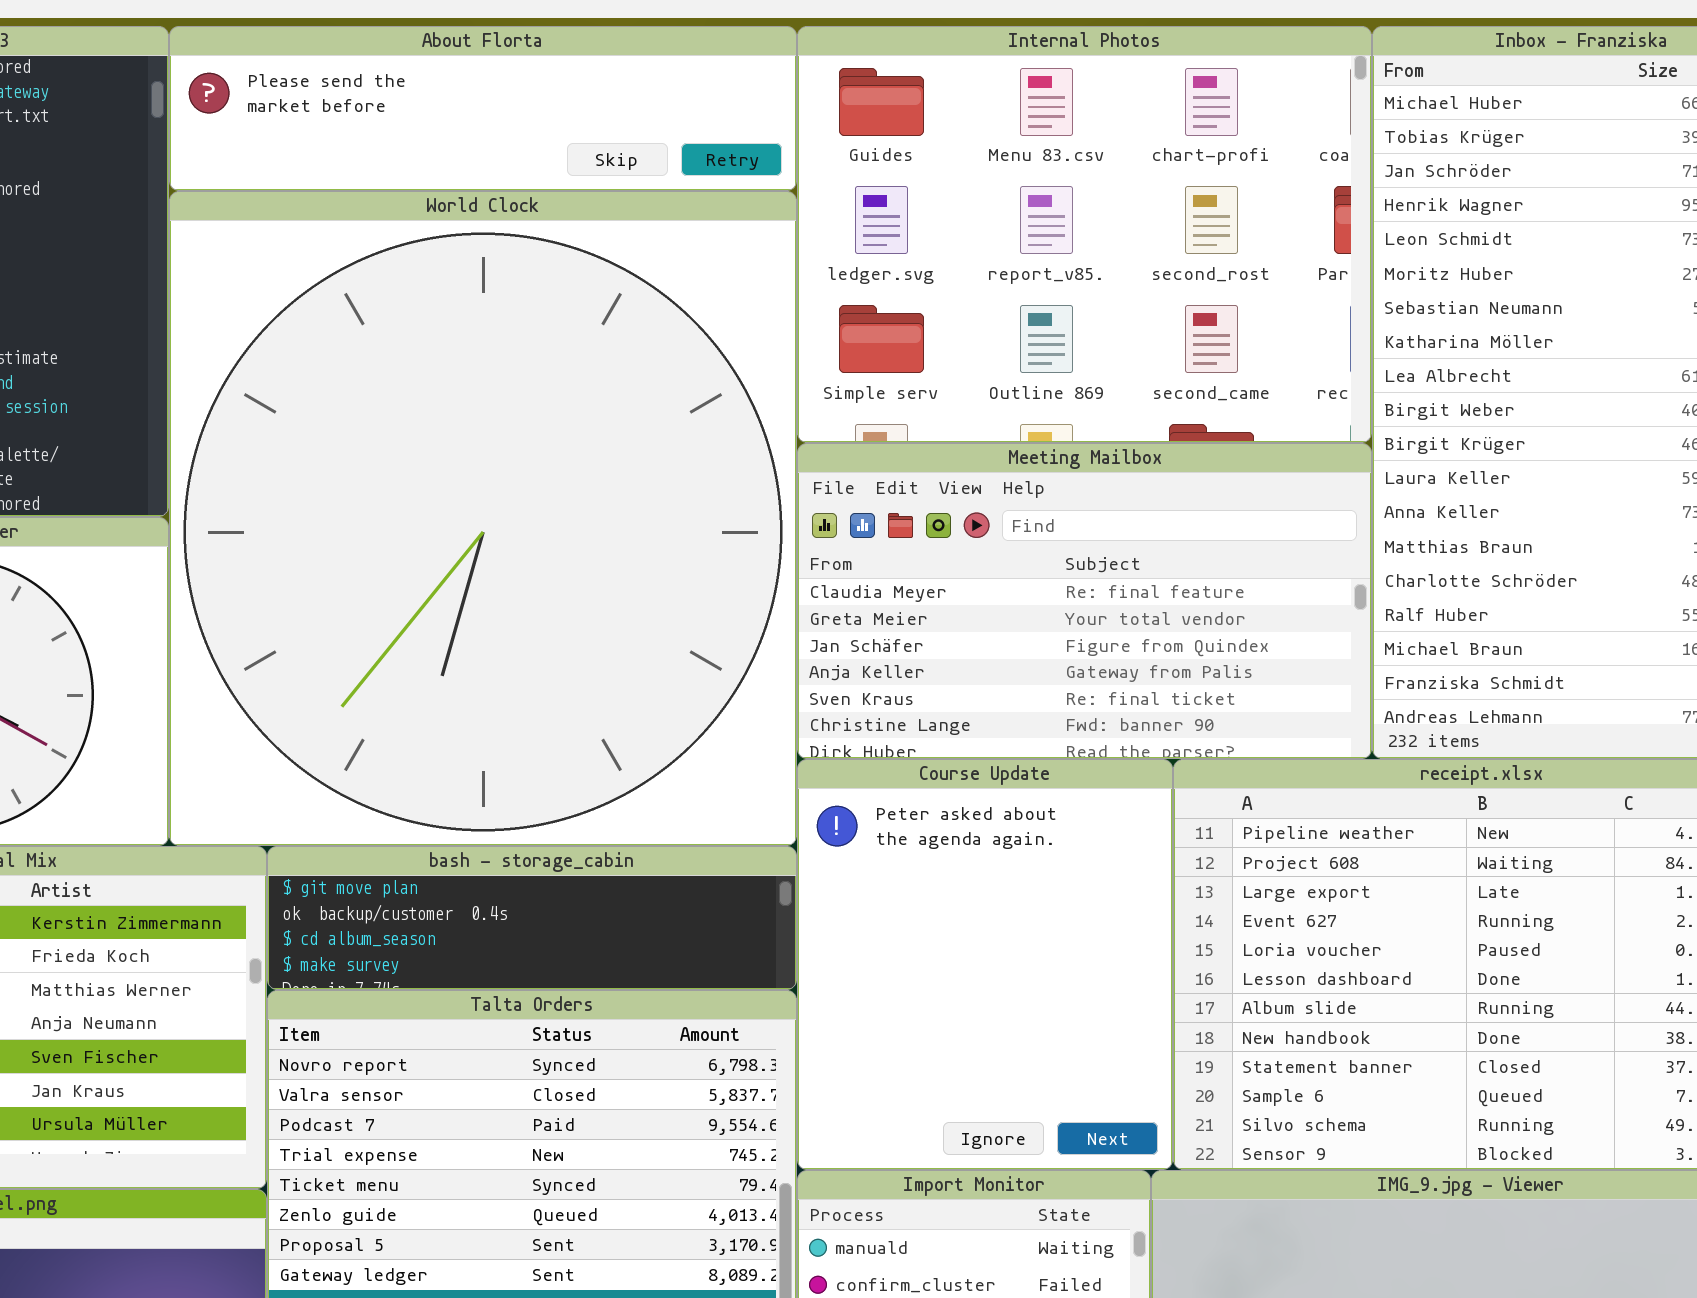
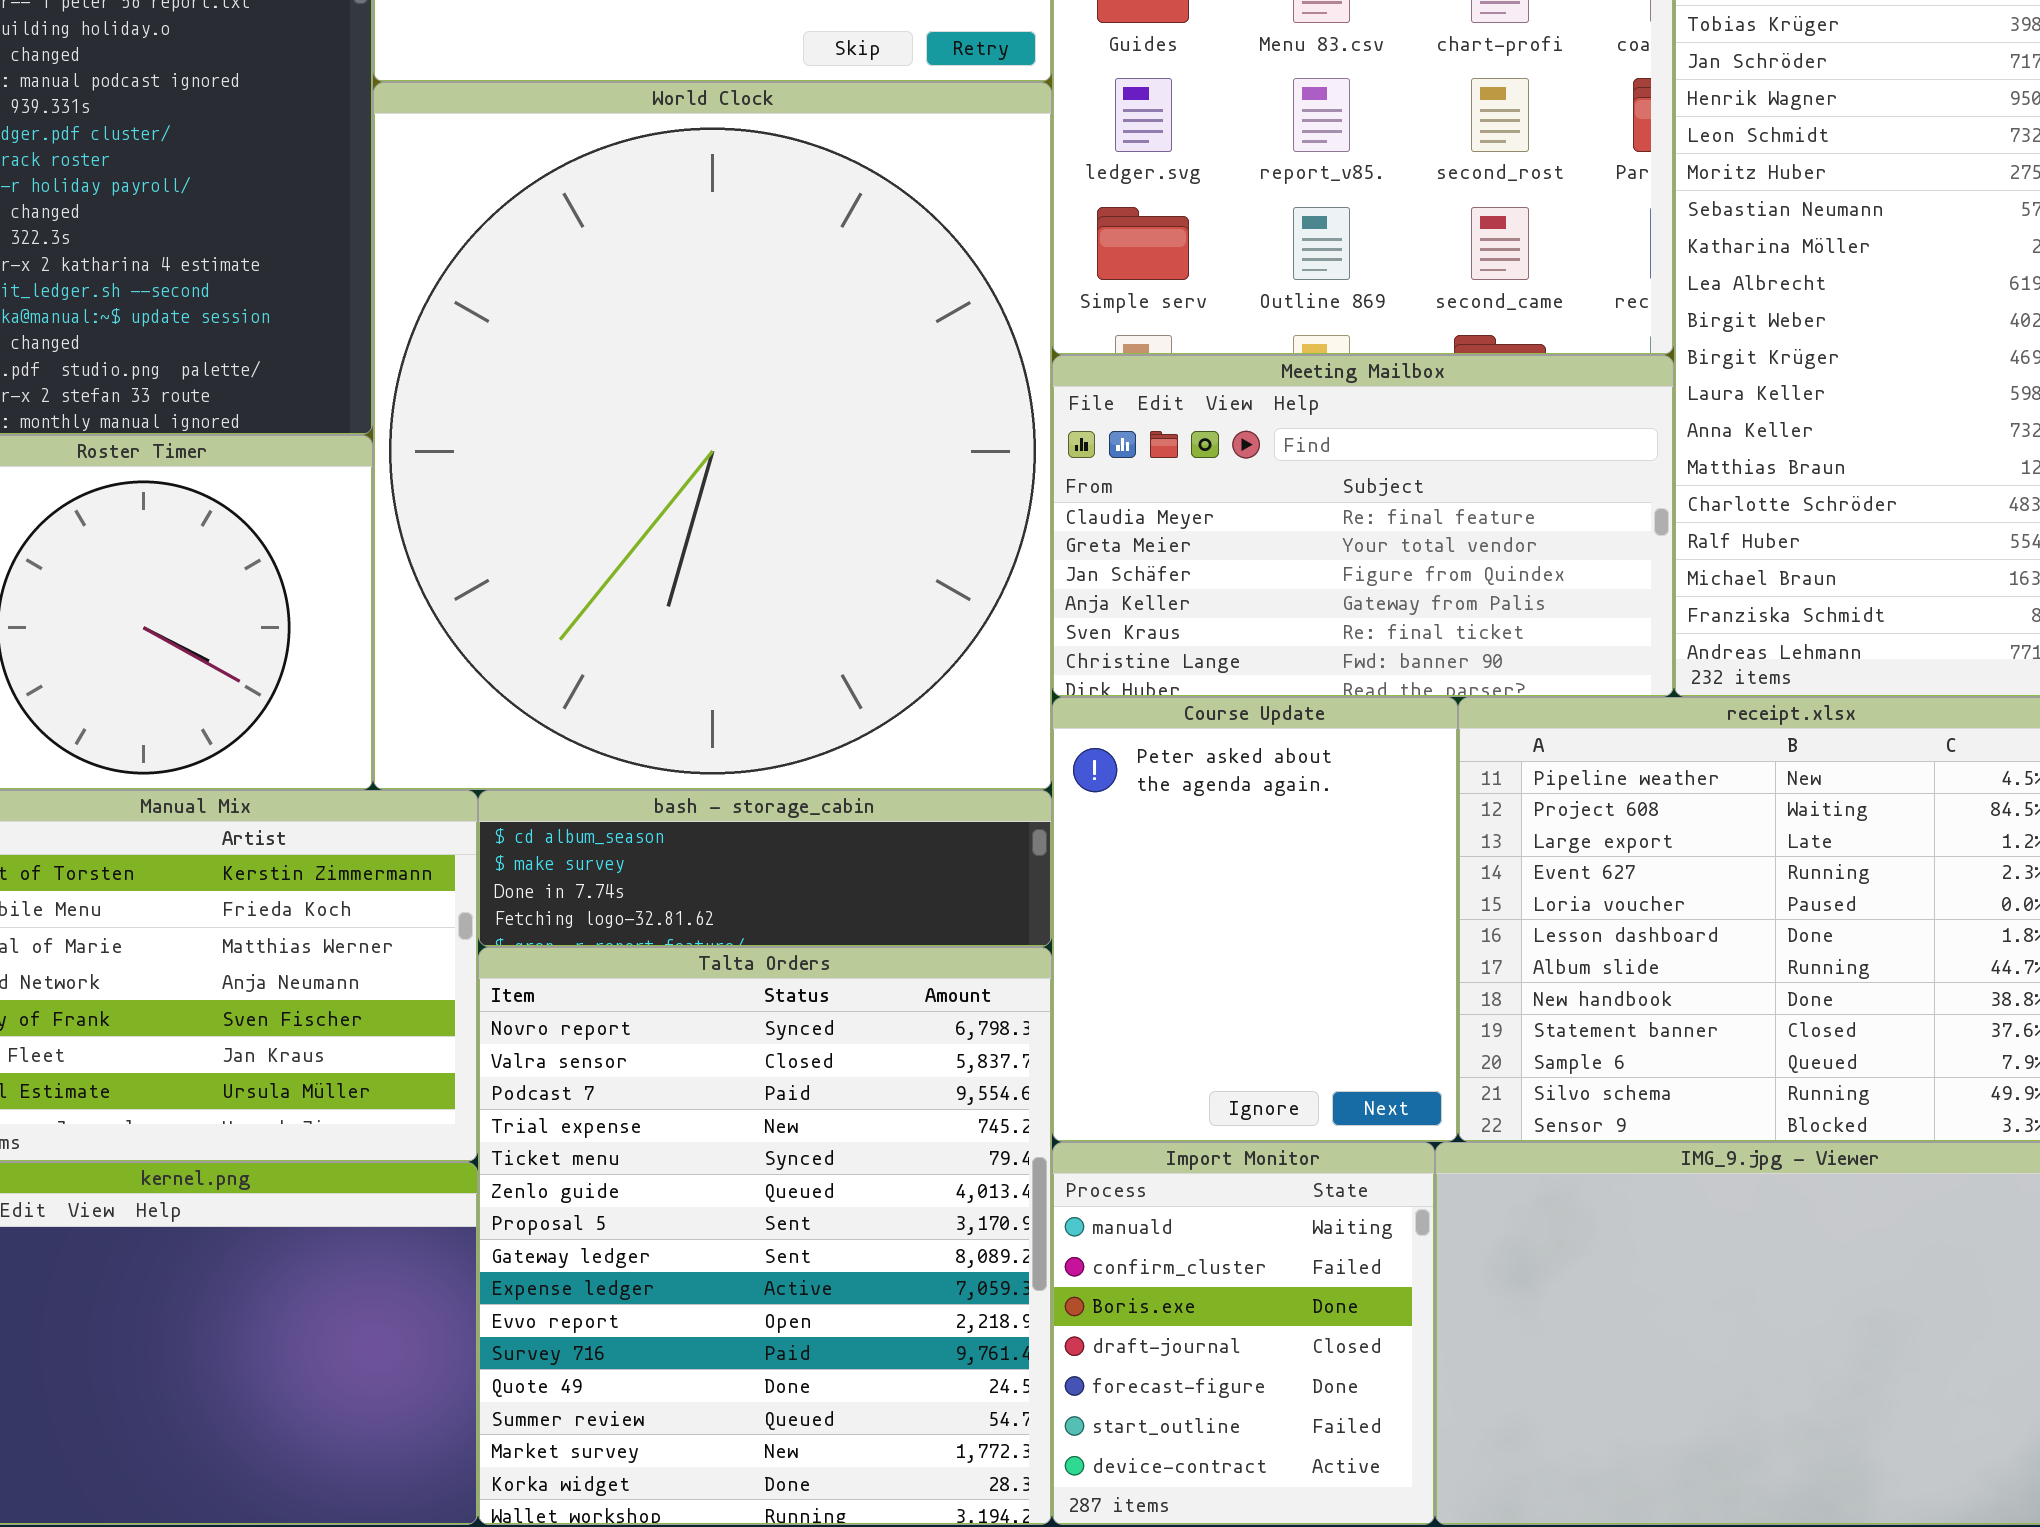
bash - storage_cabin: [267,846,797,990] -> [478,790,1052,947], scrolled down 2 rows

